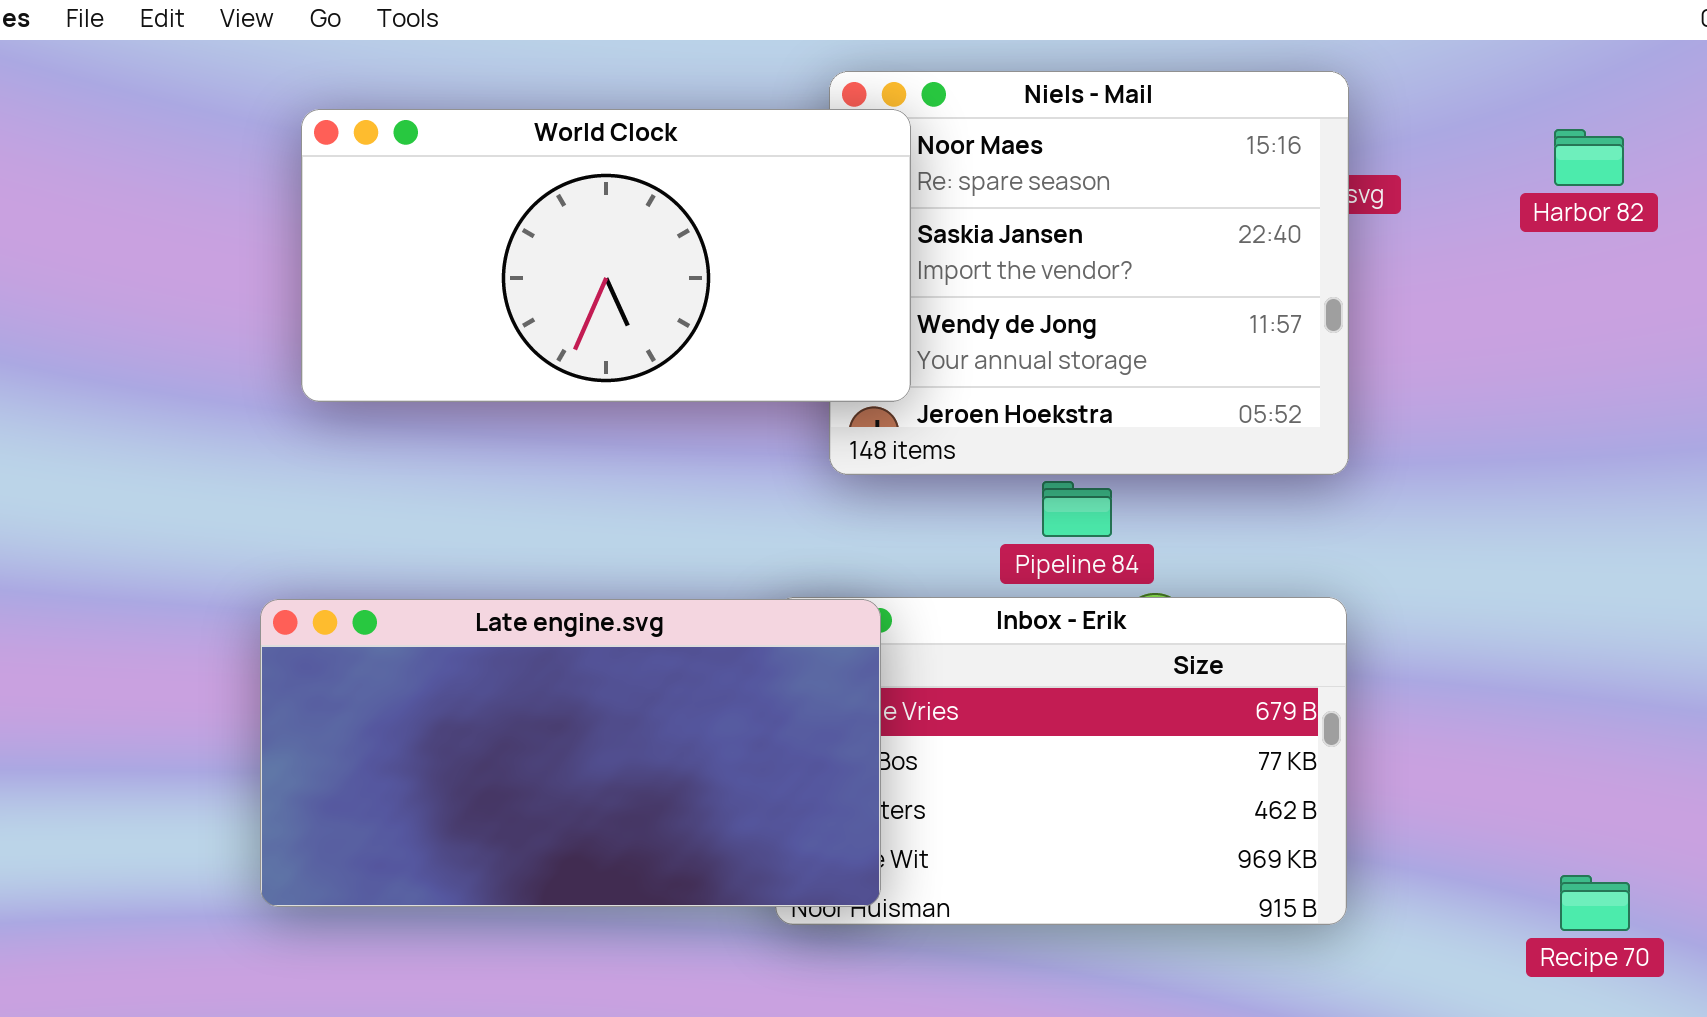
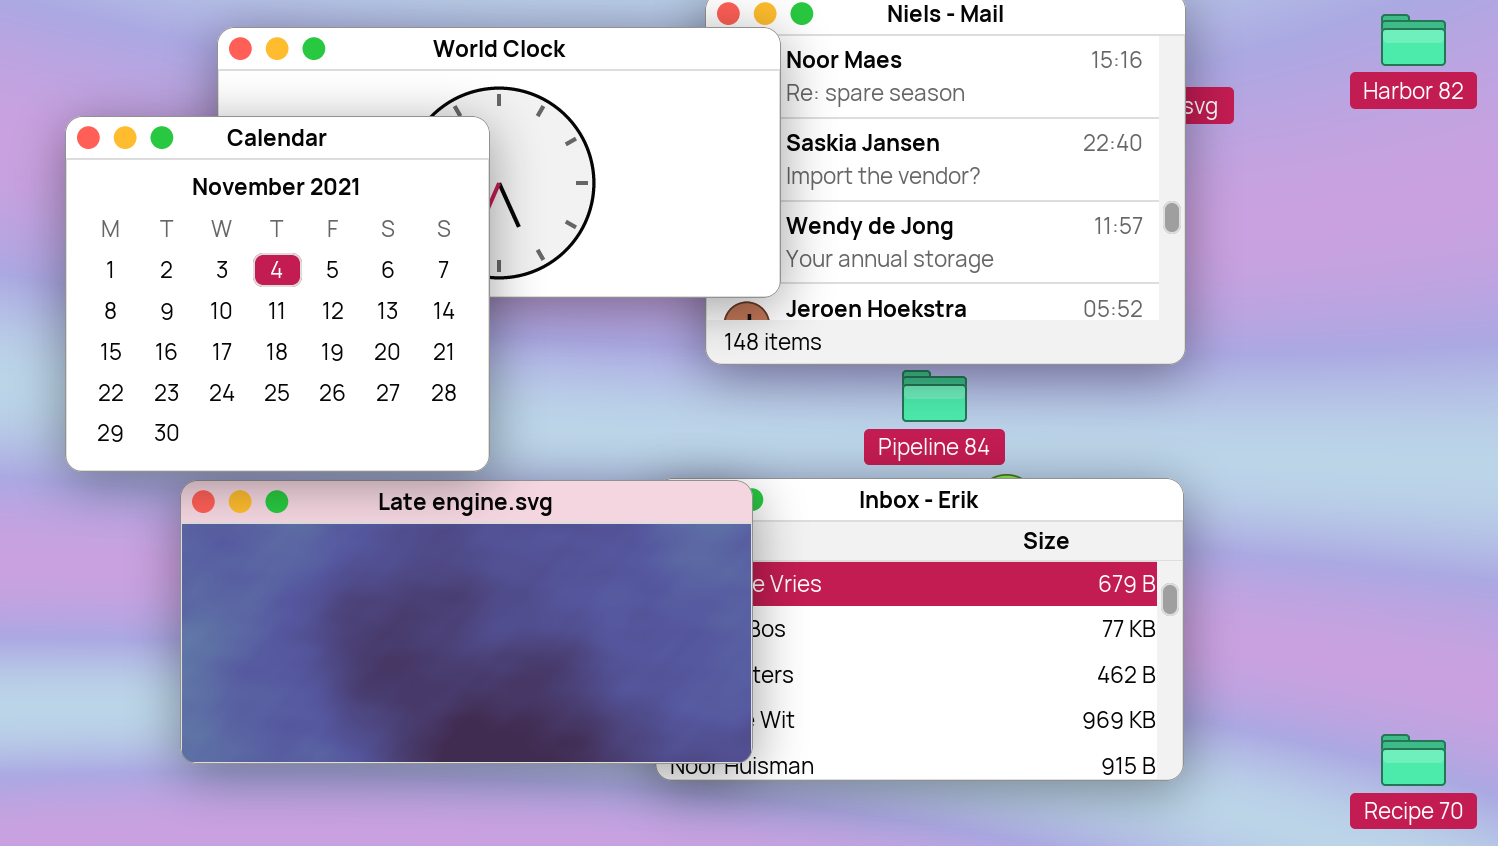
Harbor 82: [1554,129,1624,186] -> [1381,14,1446,66], moved
Calendar: none -> [65,116,490,472], opened

